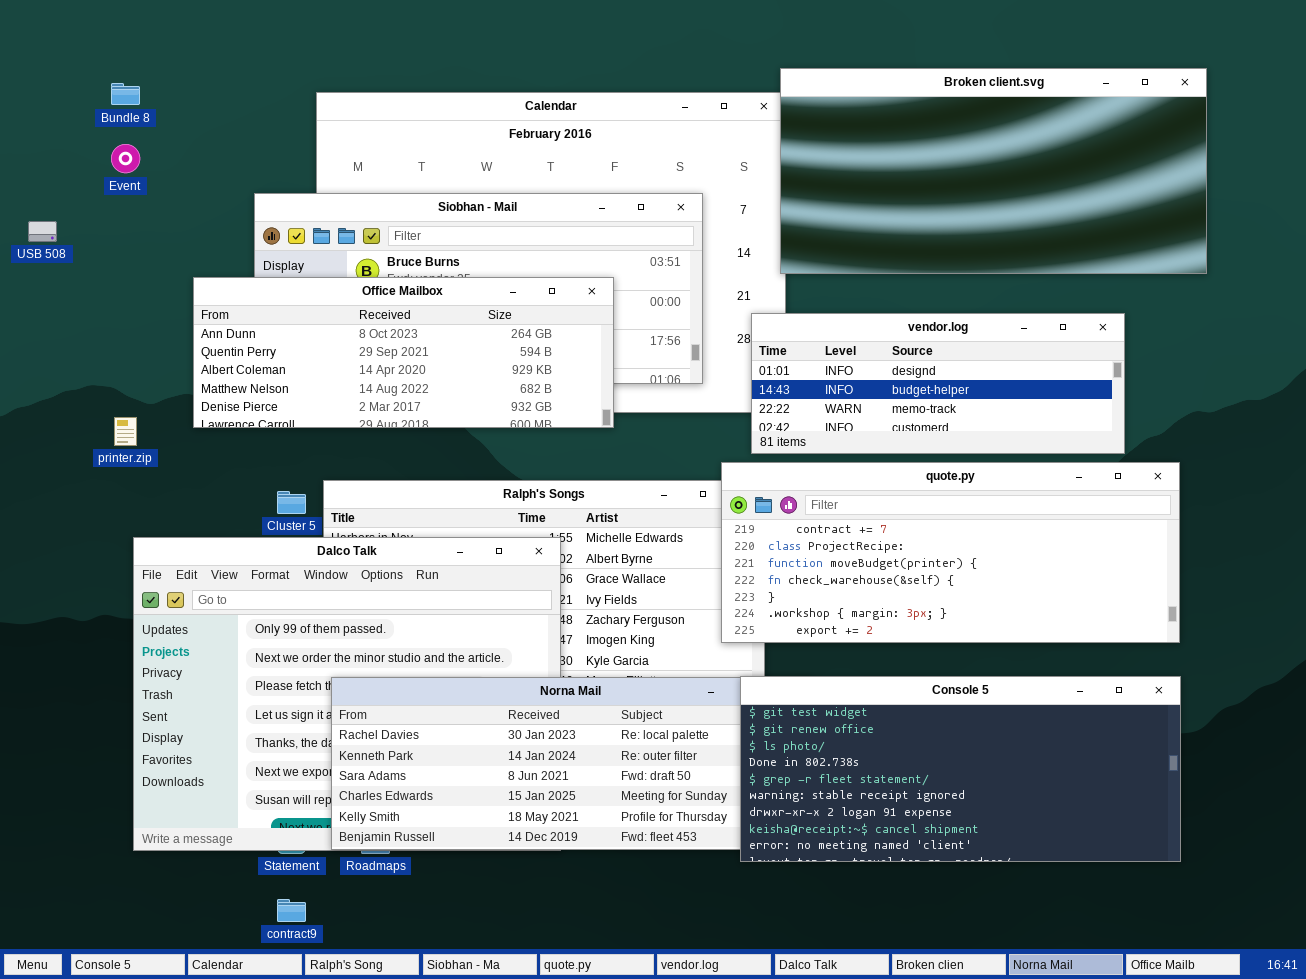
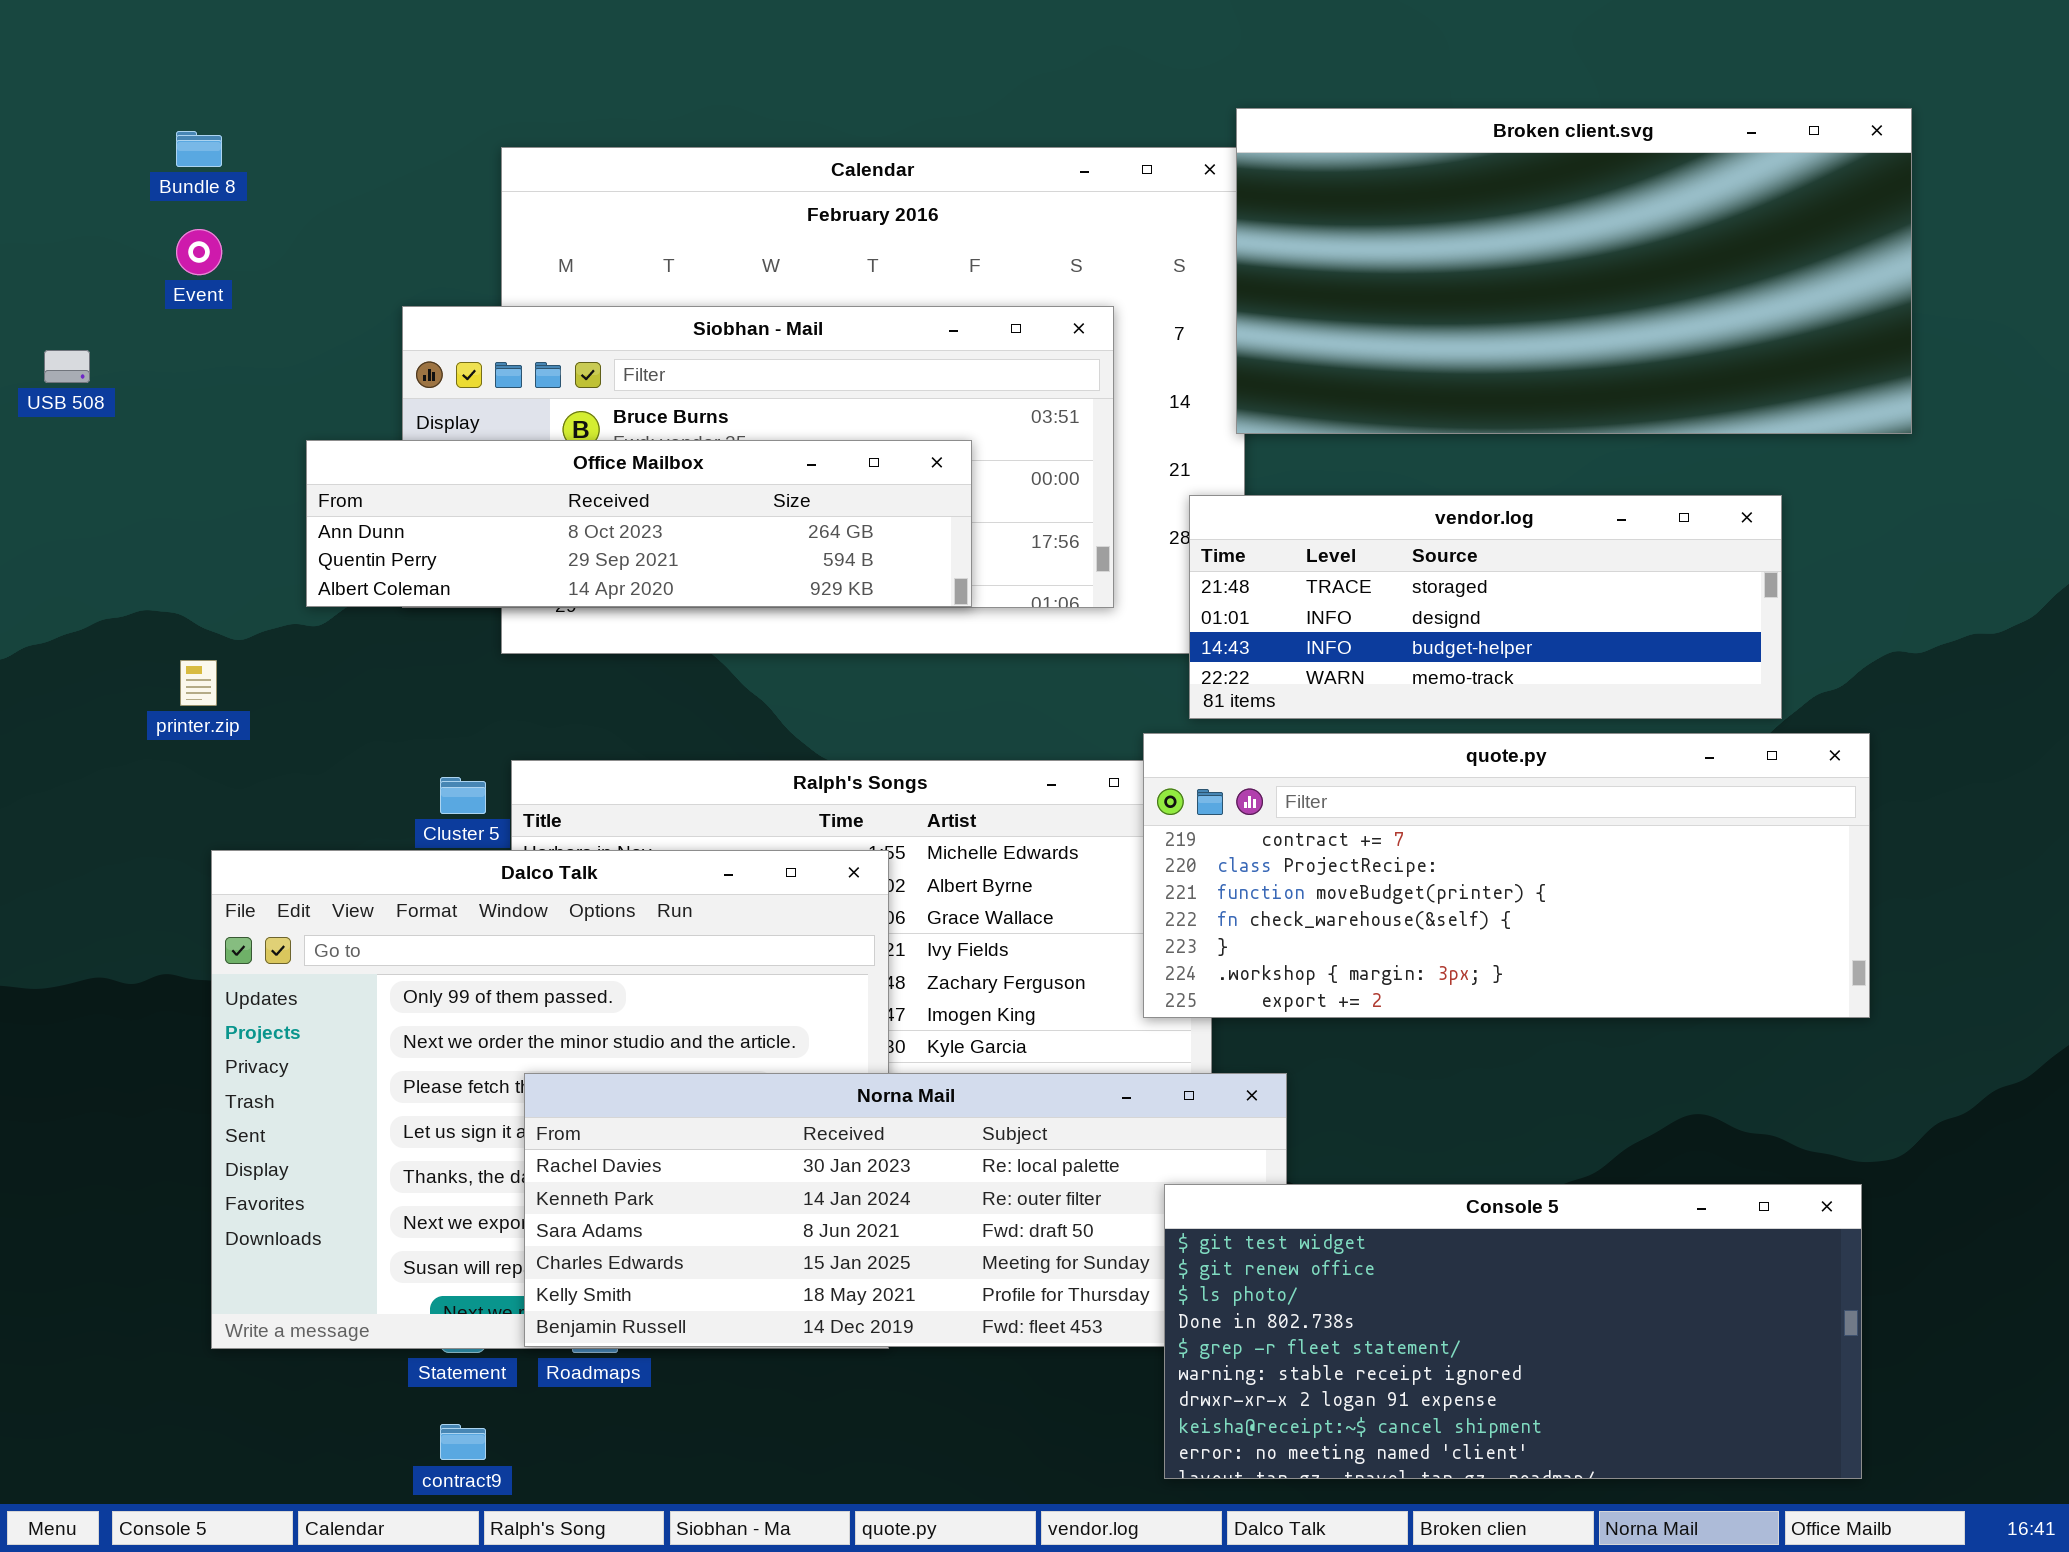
Office Mailbox: [193,277,614,428] -> [306,440,972,607], resized
vendor.log: [751,313,1125,454] -> [1189,495,1782,719], scrolled up 1 row
Console 5: [740,676,1181,862] -> [1164,1184,1862,1479], moved

